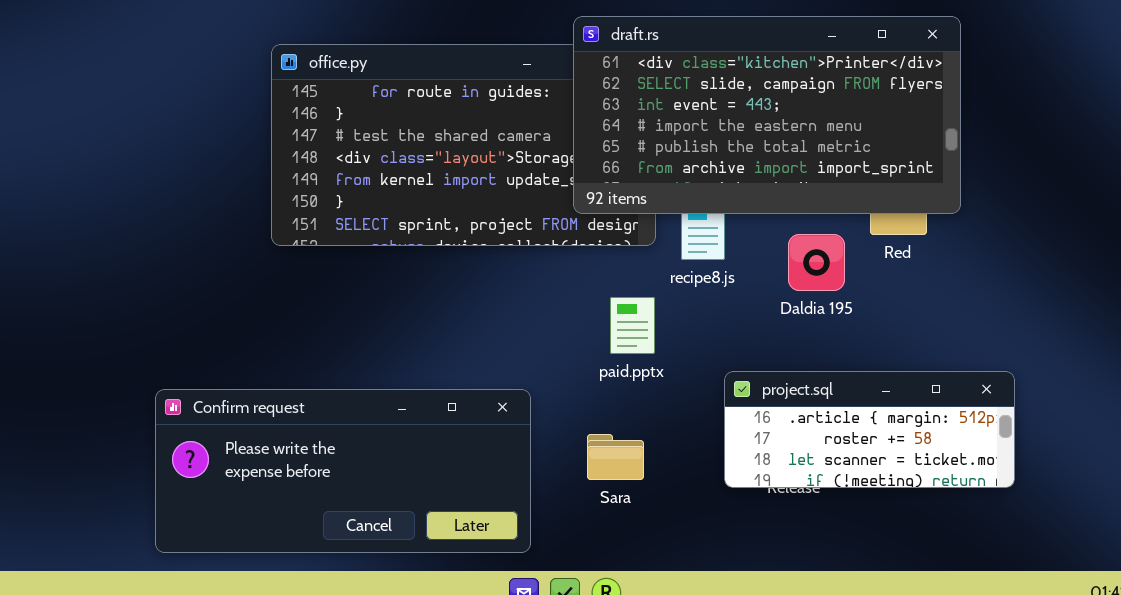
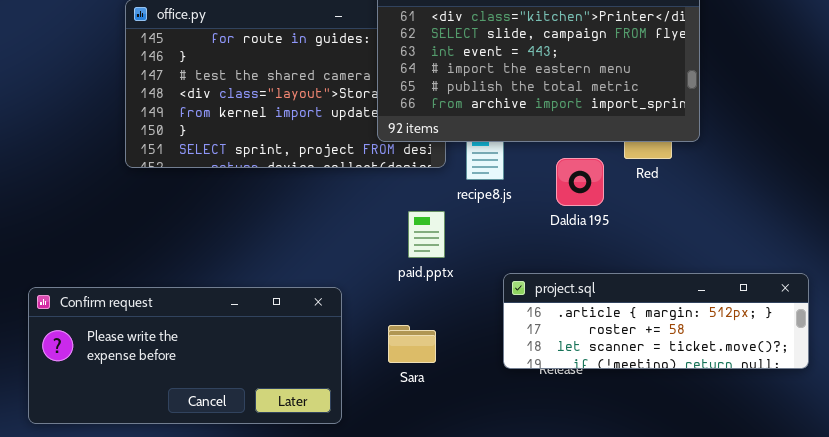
project.sql: [724,371,1015,488] -> [503,273,809,369], resized

